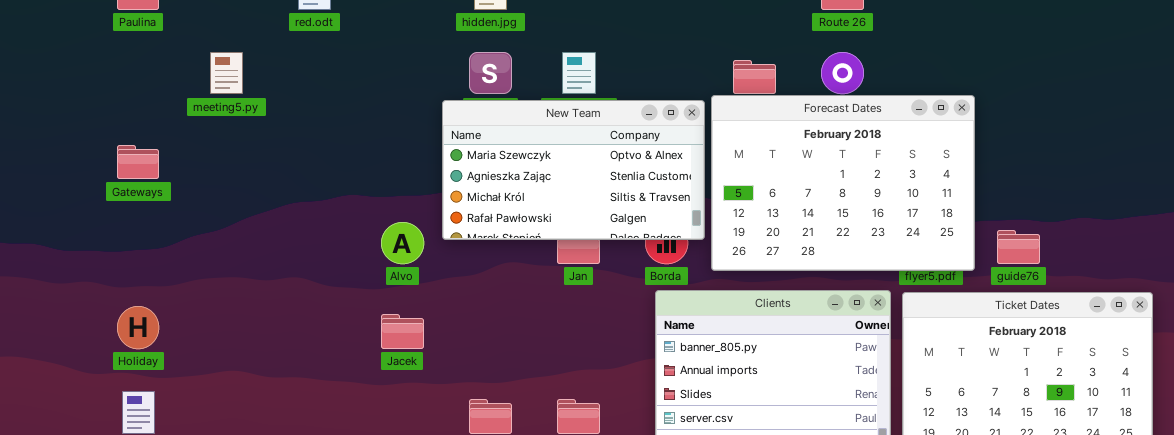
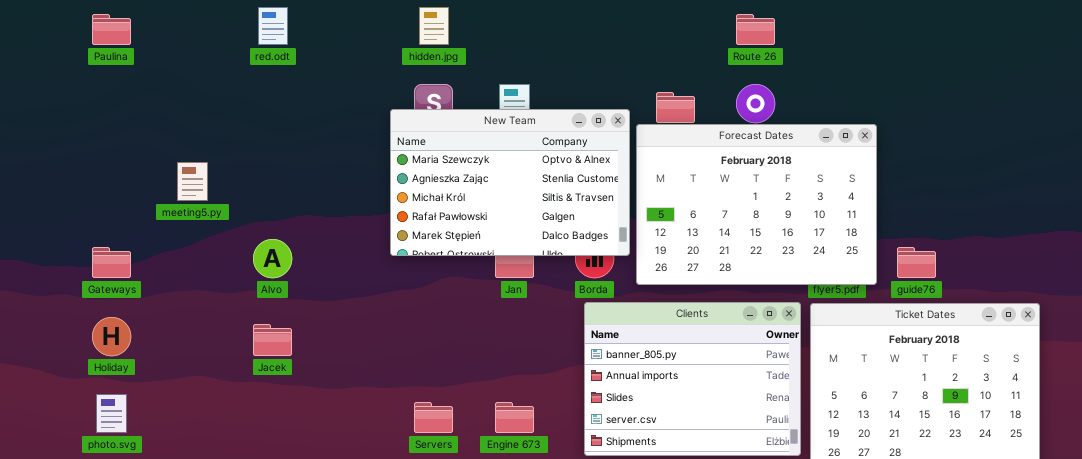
meeting5.py: [210,52,243,94] -> [177,162,208,201], moved
New Team: [442,100,705,240] -> [390,109,630,256], resized
Gateways: [117,145,159,179] -> [92,247,131,278], moved
Alvo: [381,222,424,264] -> [253,239,292,278], moved
Jacek: [381,314,424,349] -> [253,324,292,356], moved

